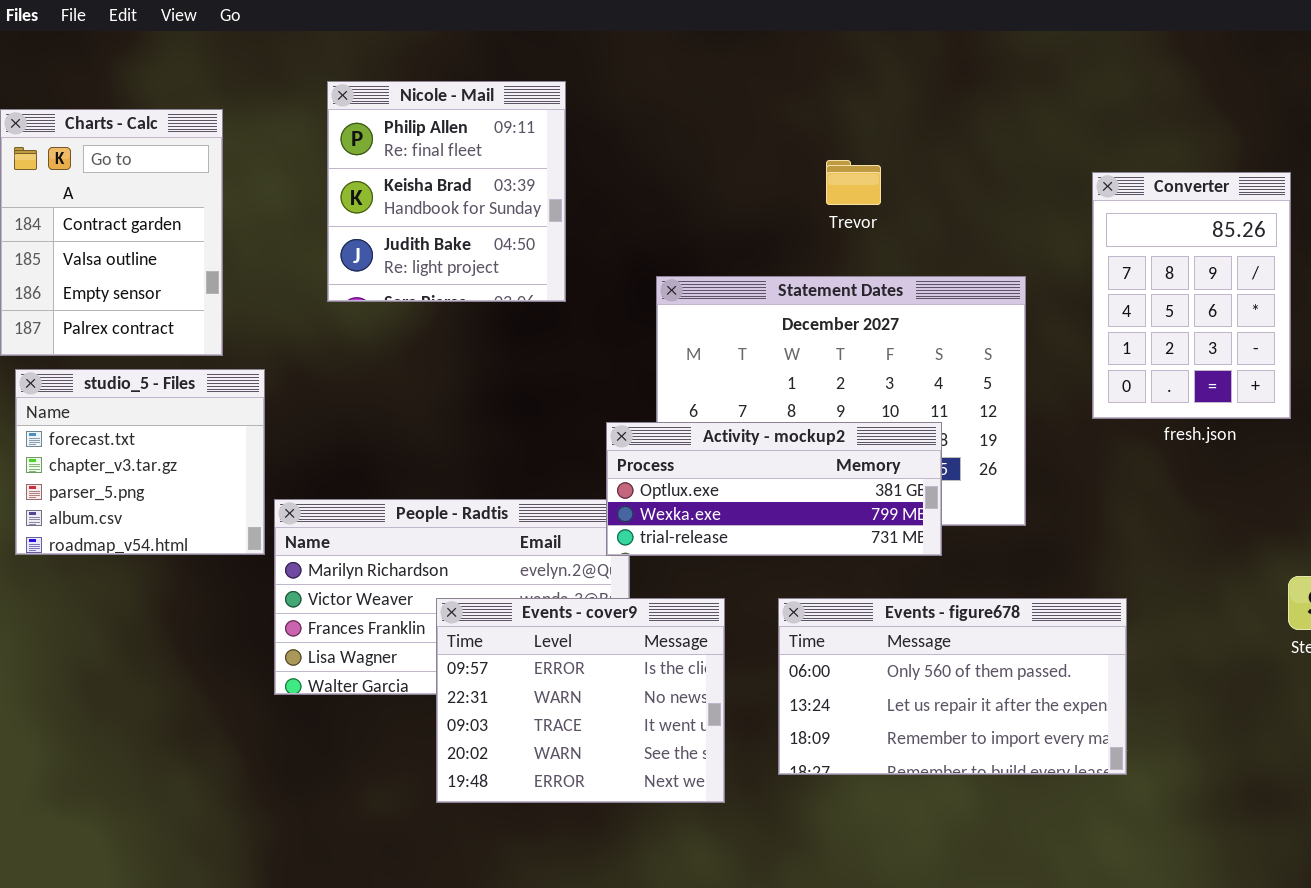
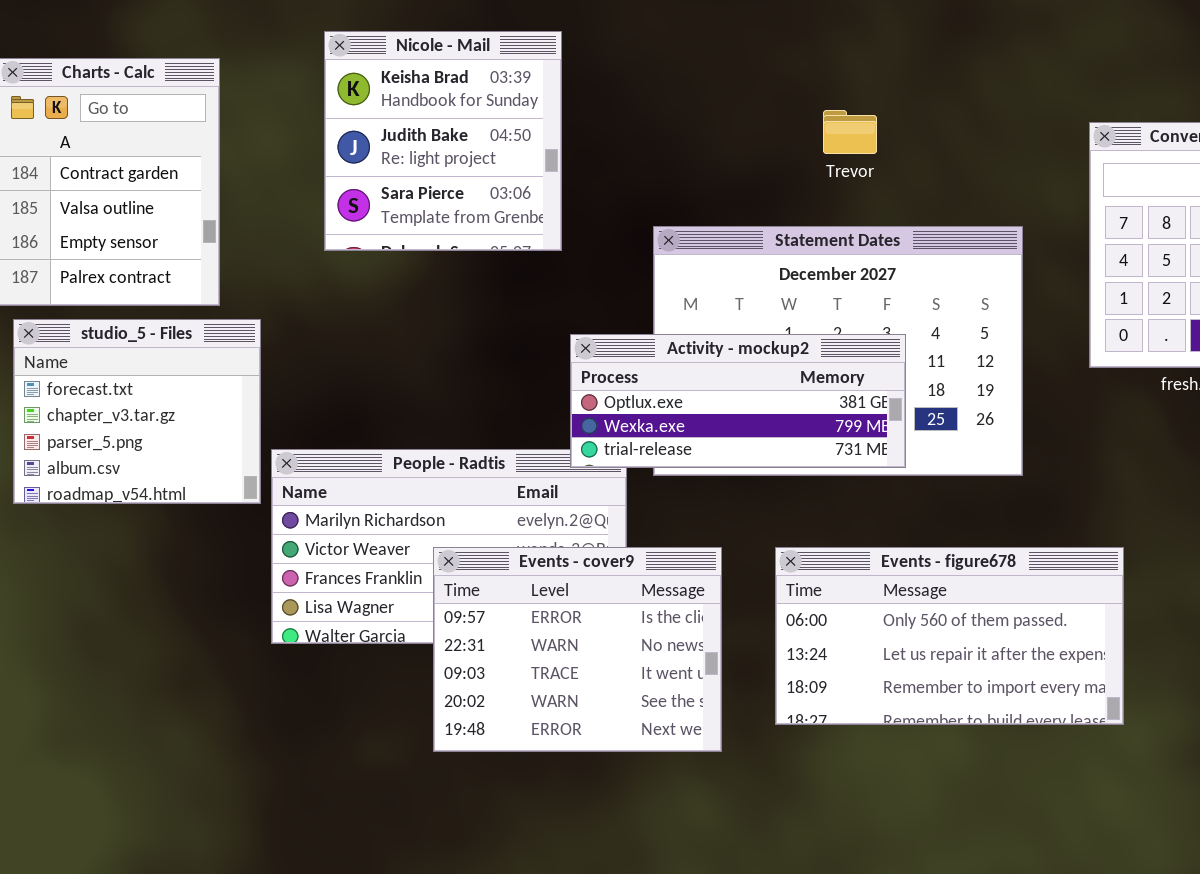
Nicole - Mail: [327,81,566,302] -> [324,31,562,251], scrolled down 1 row
Activity - mockup2: [606,422,942,556] -> [570,334,906,468], moved

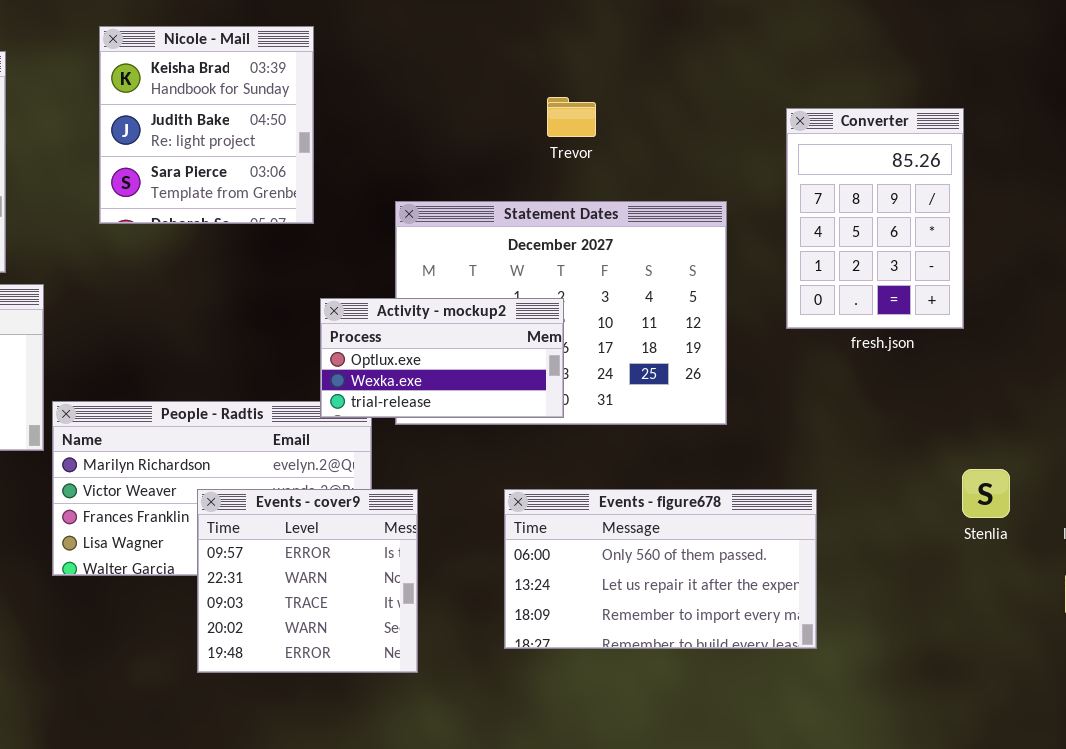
Activity - mockup2: [570,334,906,468] -> [320,298,564,418], resized
Events - cover9: [433,547,722,752] -> [197,489,418,673], resized

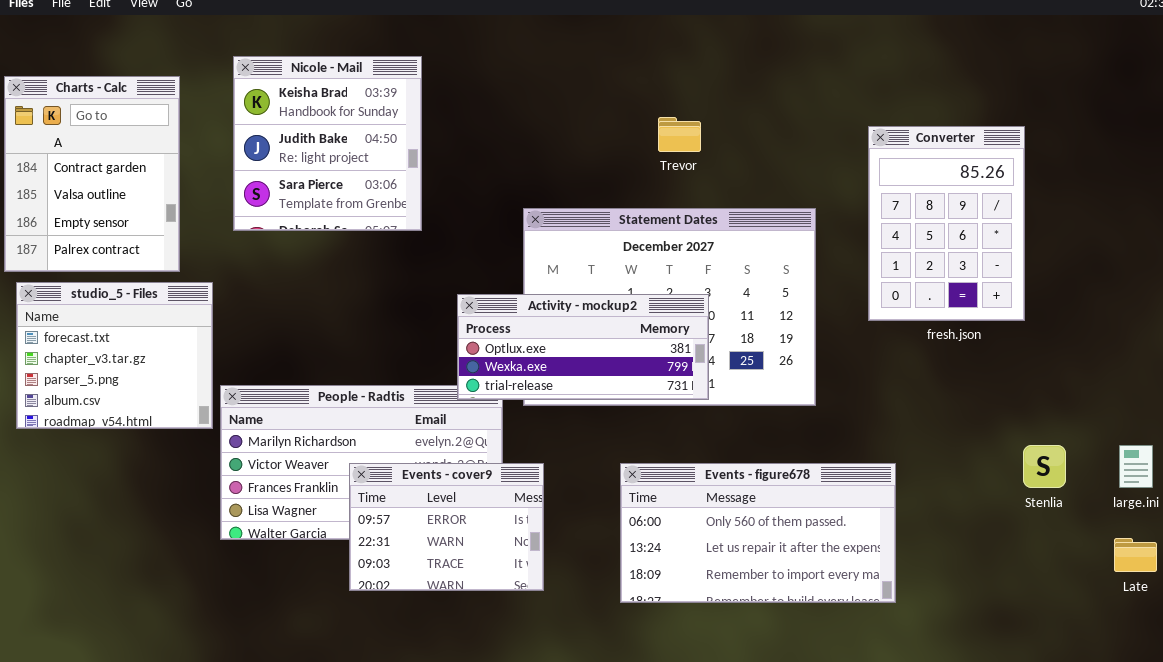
Nicole - Mail: [99,26,314,224] -> [233,56,422,231], moved
Activity - mockup2: [320,298,564,418] -> [457,294,709,400], resized
Events - cover9: [197,489,418,673] -> [349,463,544,591], resized

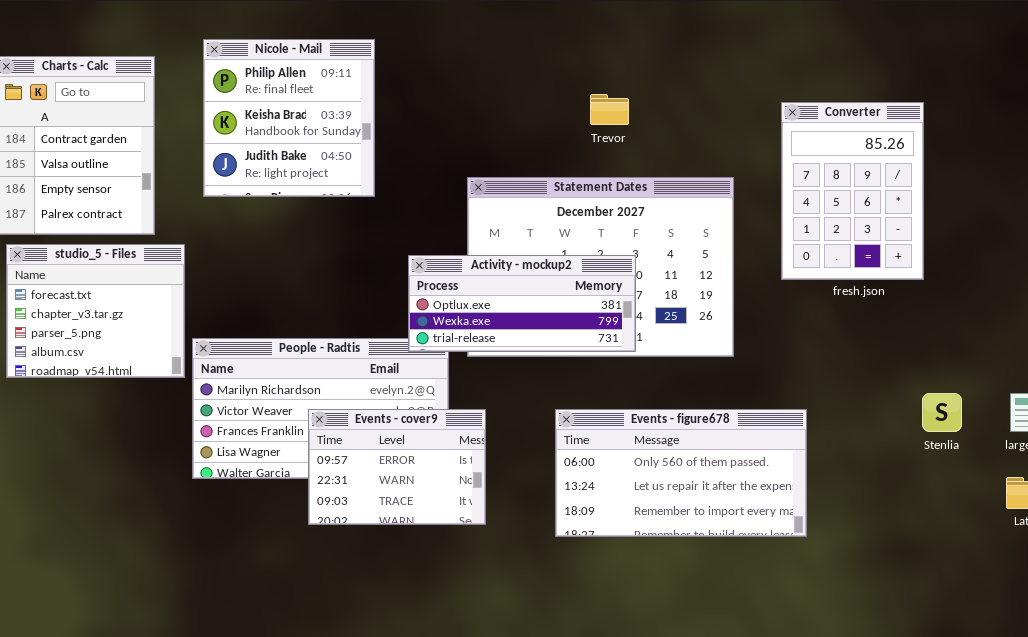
Nicole - Mail: [233,56,422,231] -> [203,39,375,197], scrolled up 1 row

